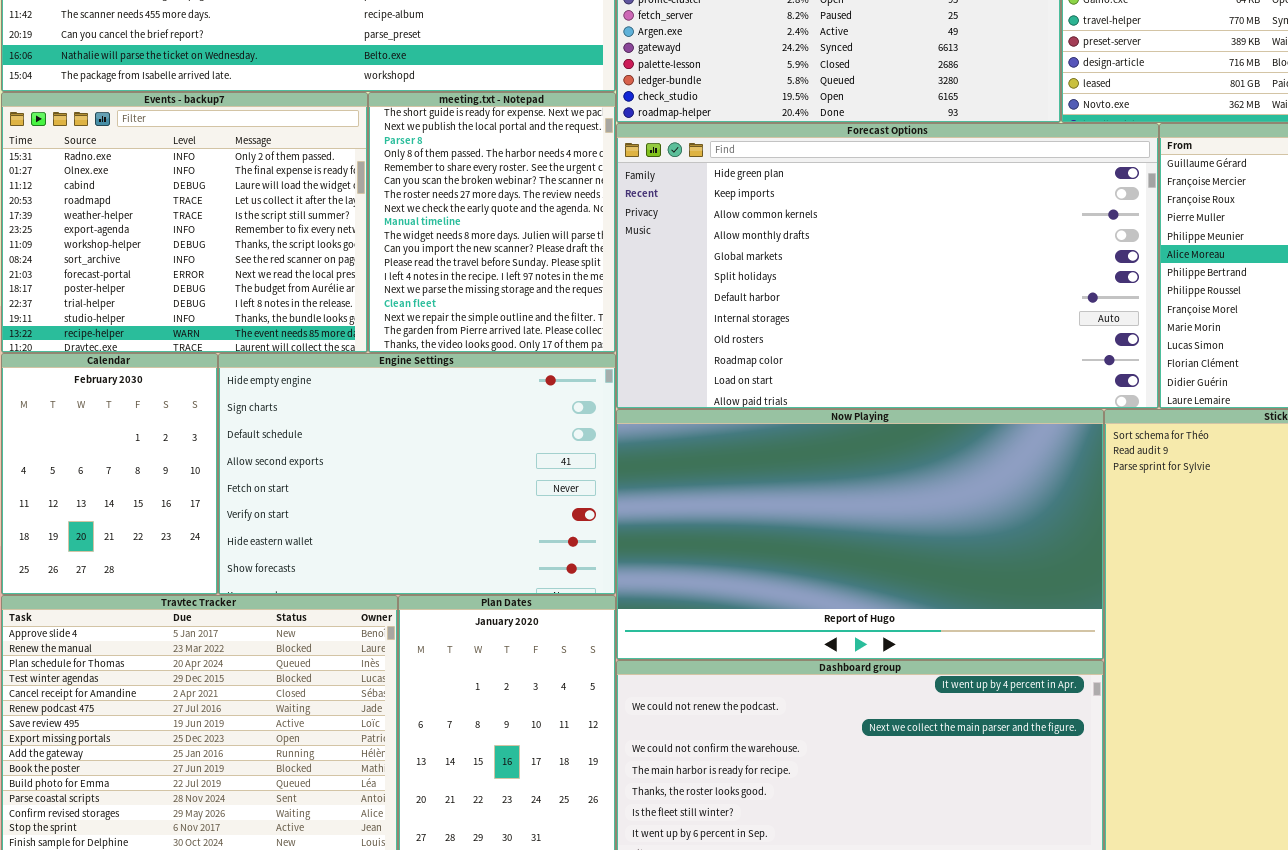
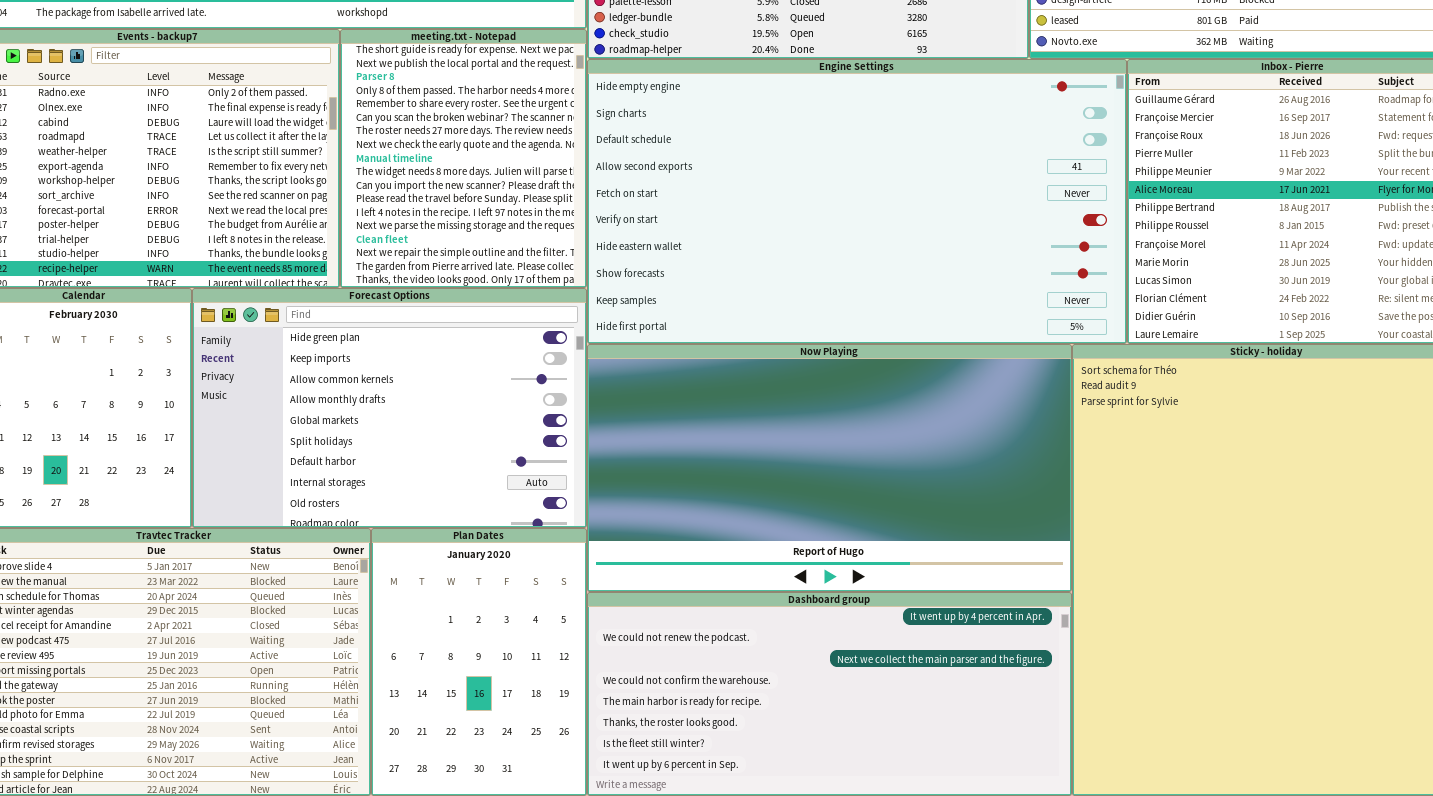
Forecast Options: [616,123,1159,409] -> [192,288,587,528], moved, resized
Engine Settings: [218,353,616,595] -> [587,59,1127,344], moved, resized

